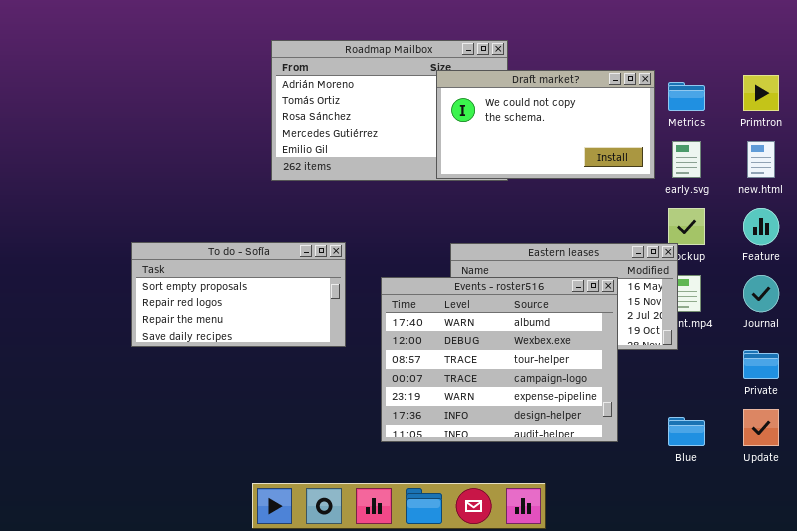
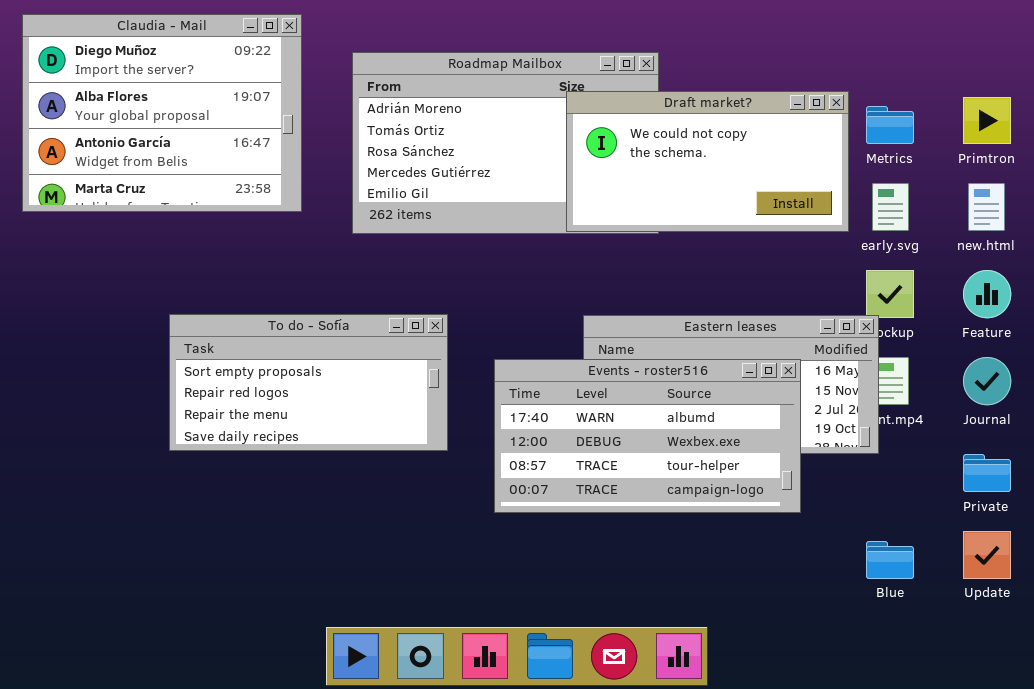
Claudia - Mail: none -> [22,14,302,212], opened
Events - roster516: [381,277,618,442] -> [494,359,801,513], resized

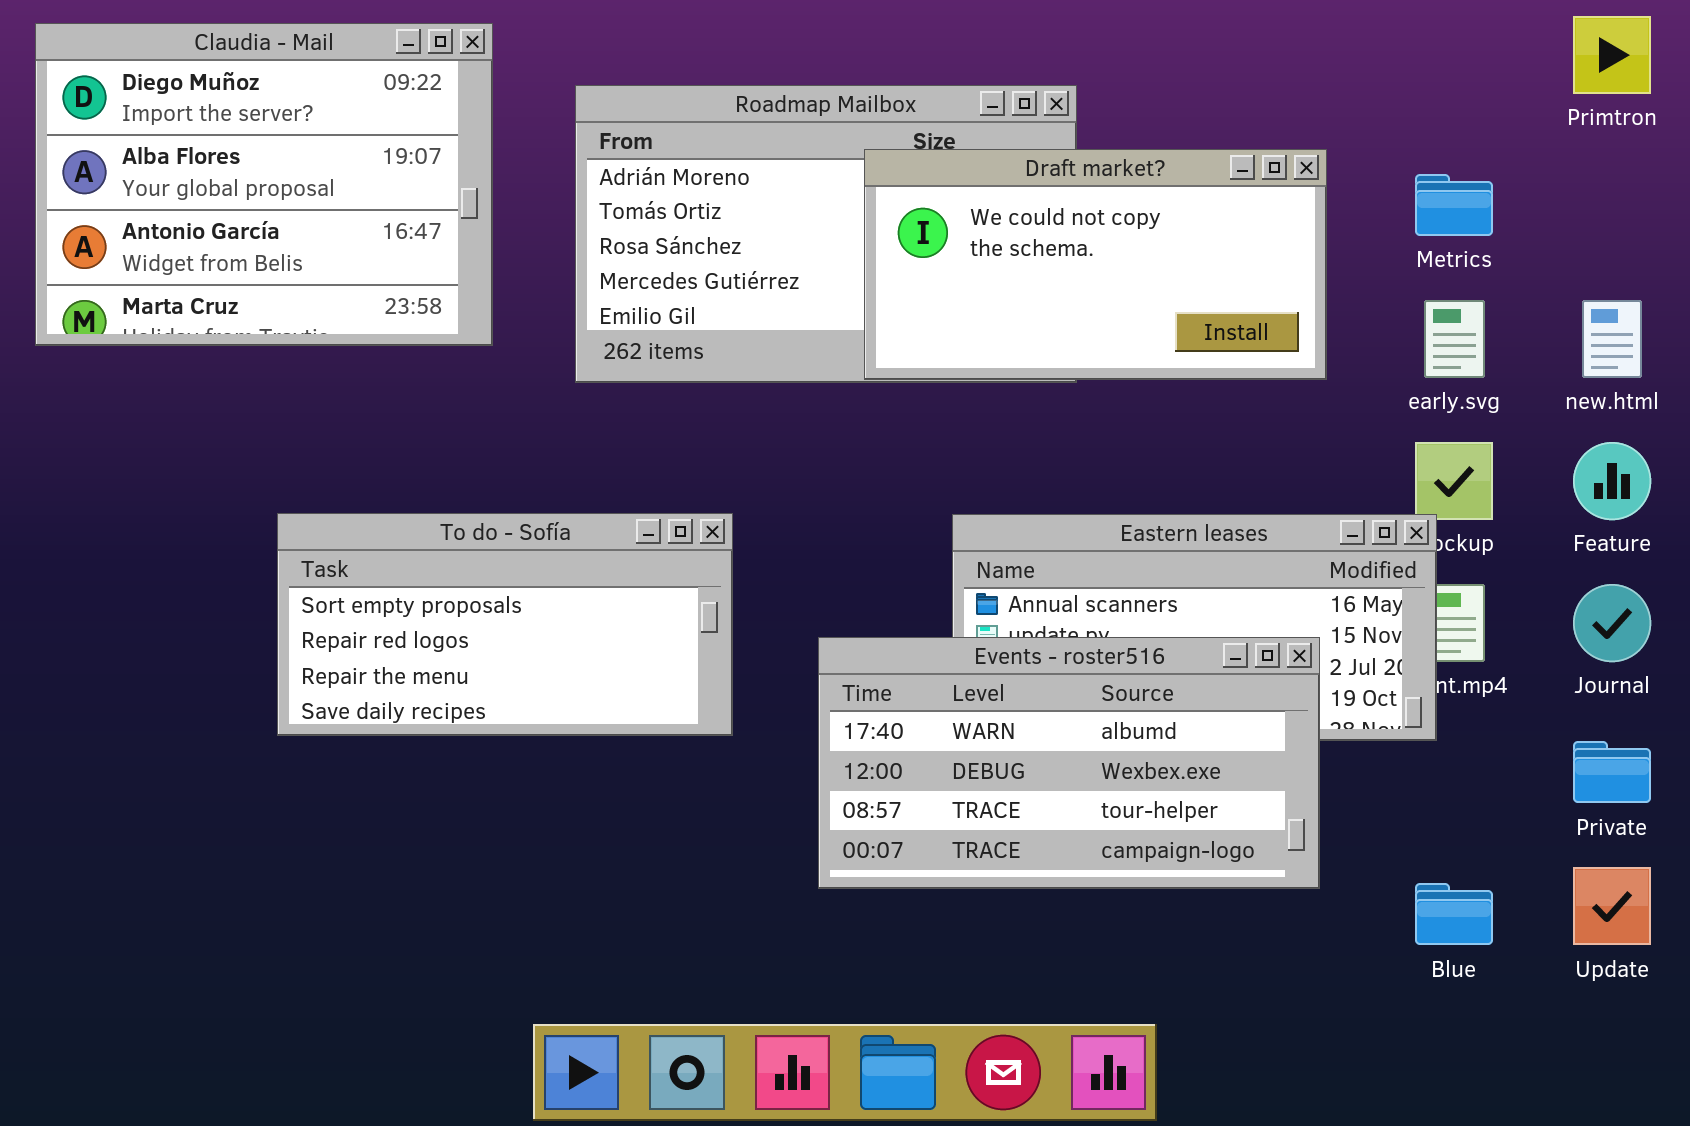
Draft market?: [566,91,849,232] -> [864,149,1327,380], moved
Primtron: [963,97,1011,144] -> [1573,16,1651,94], moved
Events - roster516: [494,359,801,513] -> [818,637,1320,889], moved

